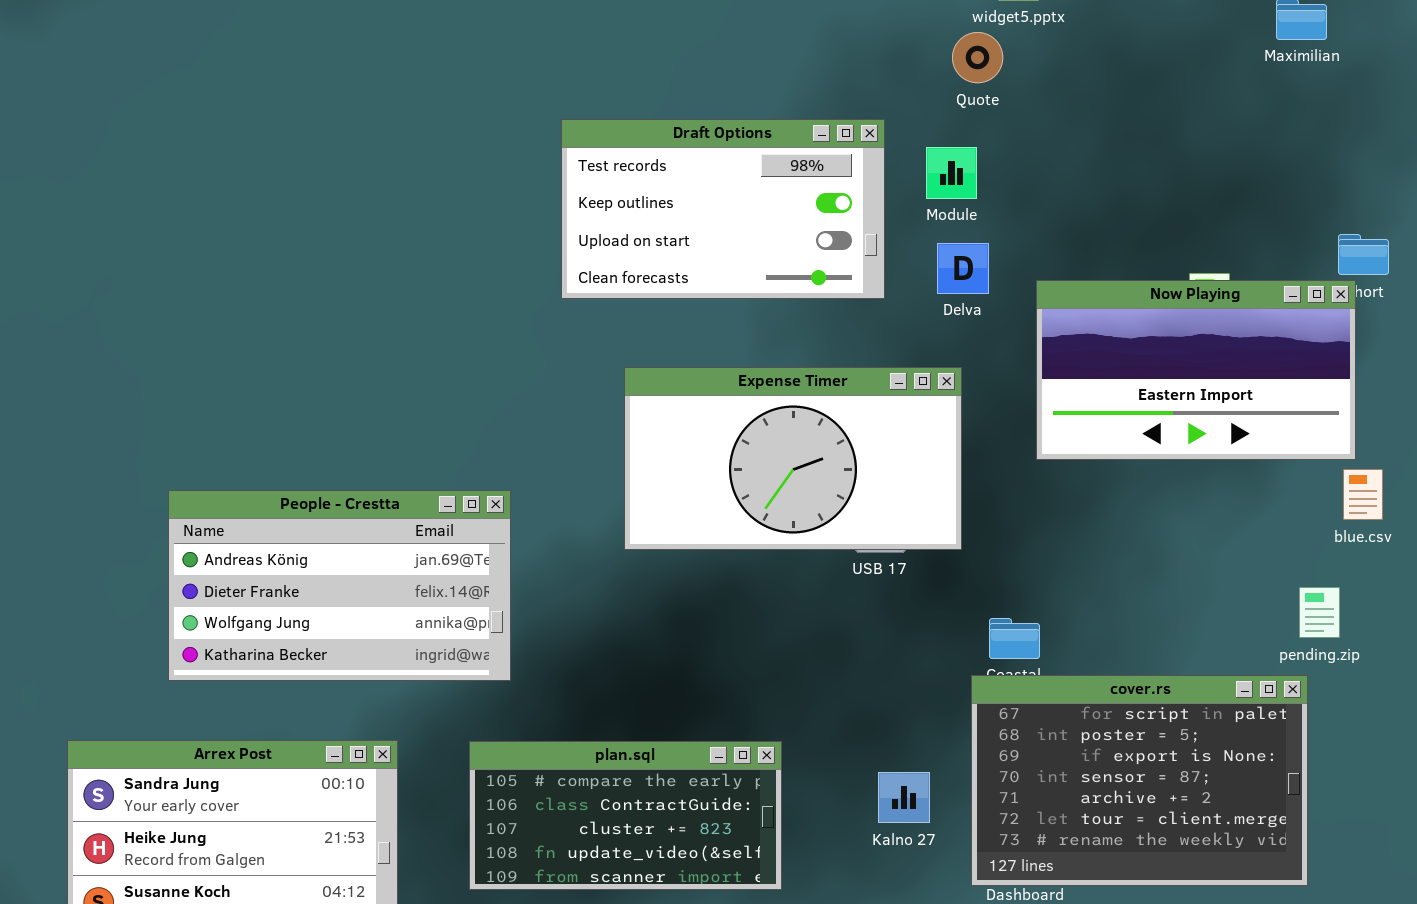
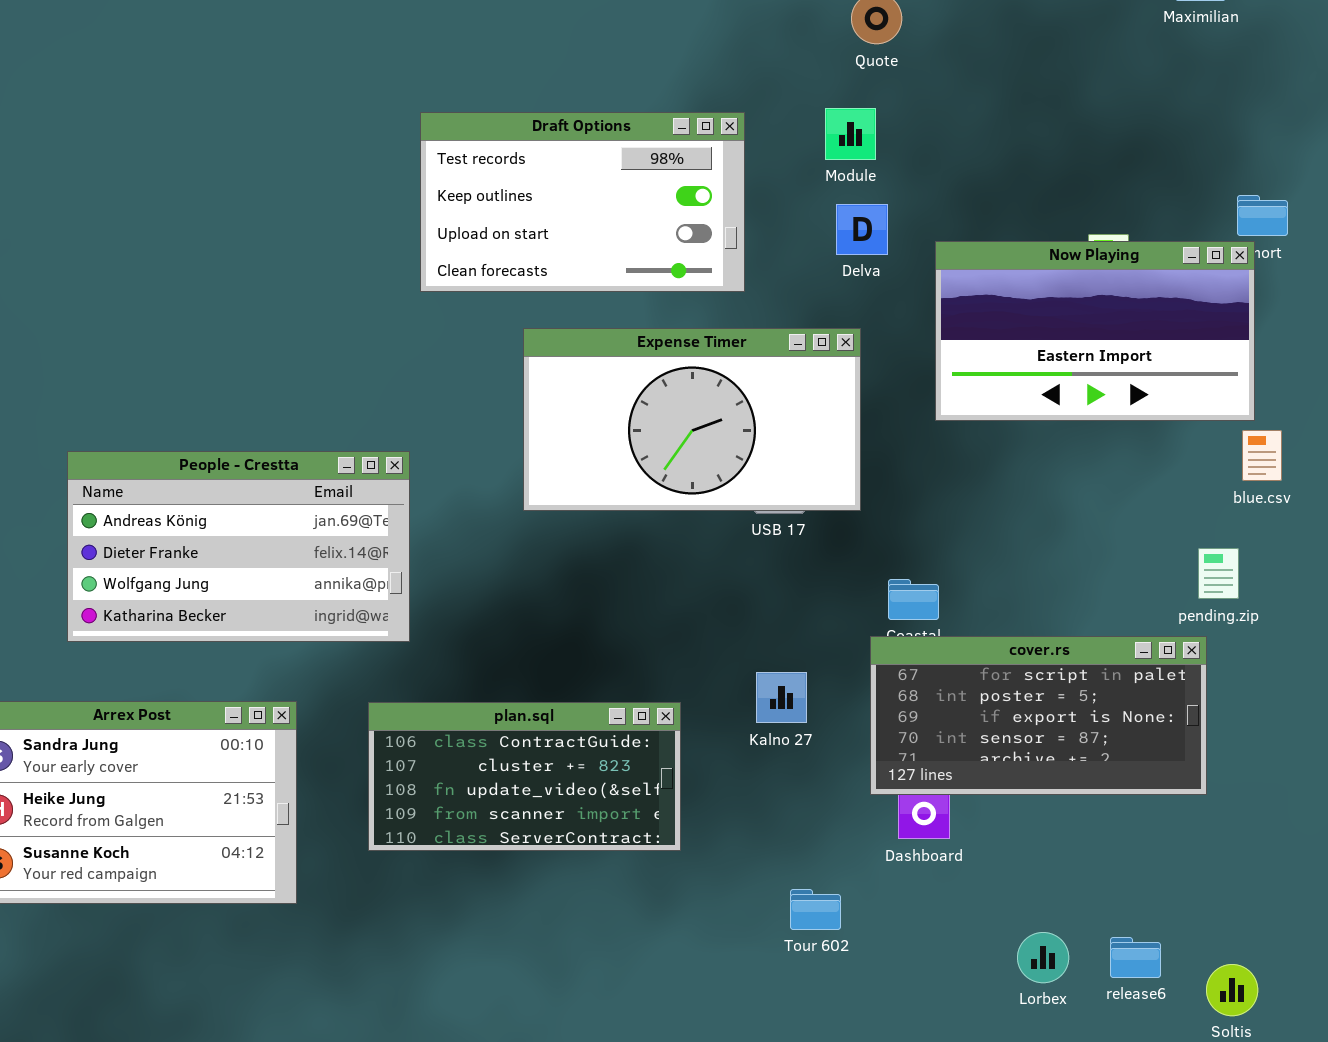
Draft Options: [561,119,885,299] -> [420,112,745,292], moved
cover.rs: [971,675,1308,886] -> [870,636,1207,795], resized
plan.sql: [469,741,782,890] -> [368,702,681,851], scrolled down 1 row
Kalno 27: [878,772,930,823] -> [756,672,807,723], moved

